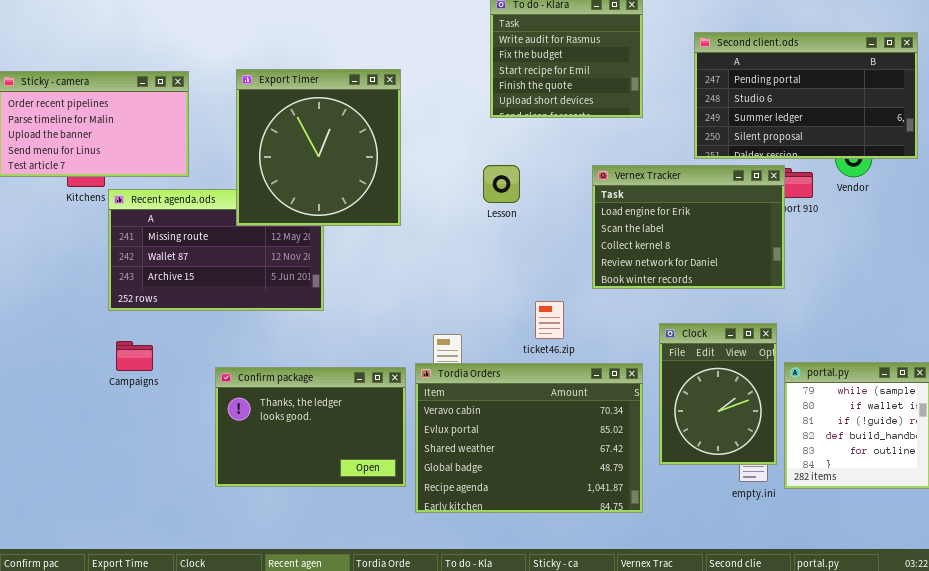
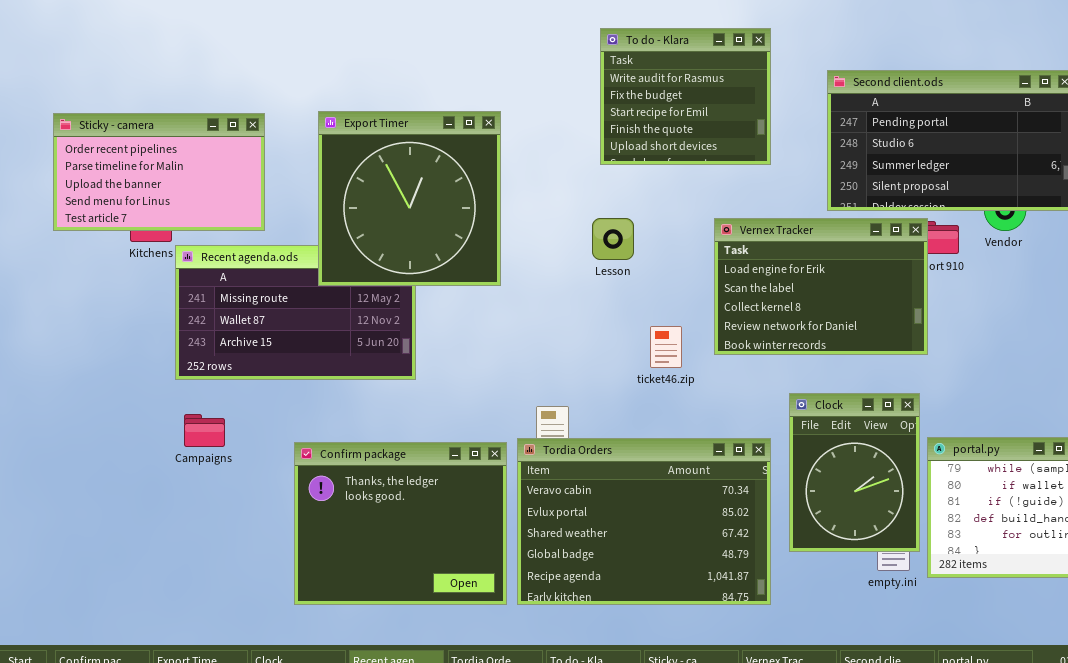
ticket46.zip: [535,301,564,339] -> [650,326,682,368], moved
Confirm package: [215,367,406,487] -> [294,442,507,605], resized

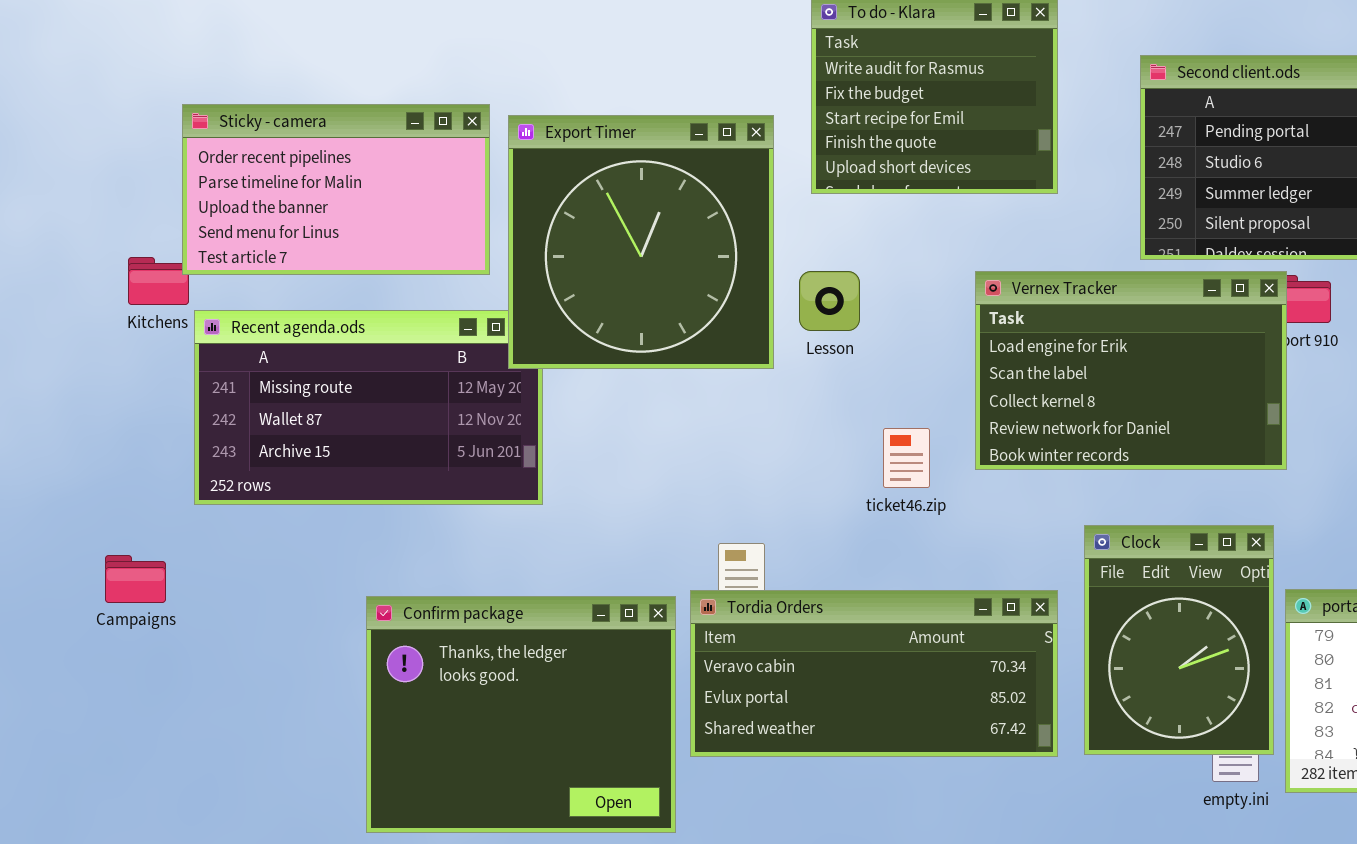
Export Timer: [318,111,501,286] -> [508,115,774,369], moved
Sticky - camera: [53,113,265,231] -> [182,104,490,275], moved
Campaigns: [184,414,225,447] -> [105,555,166,603], moved
Tordia Orders: [517,438,771,605] -> [690,590,1058,757], resized

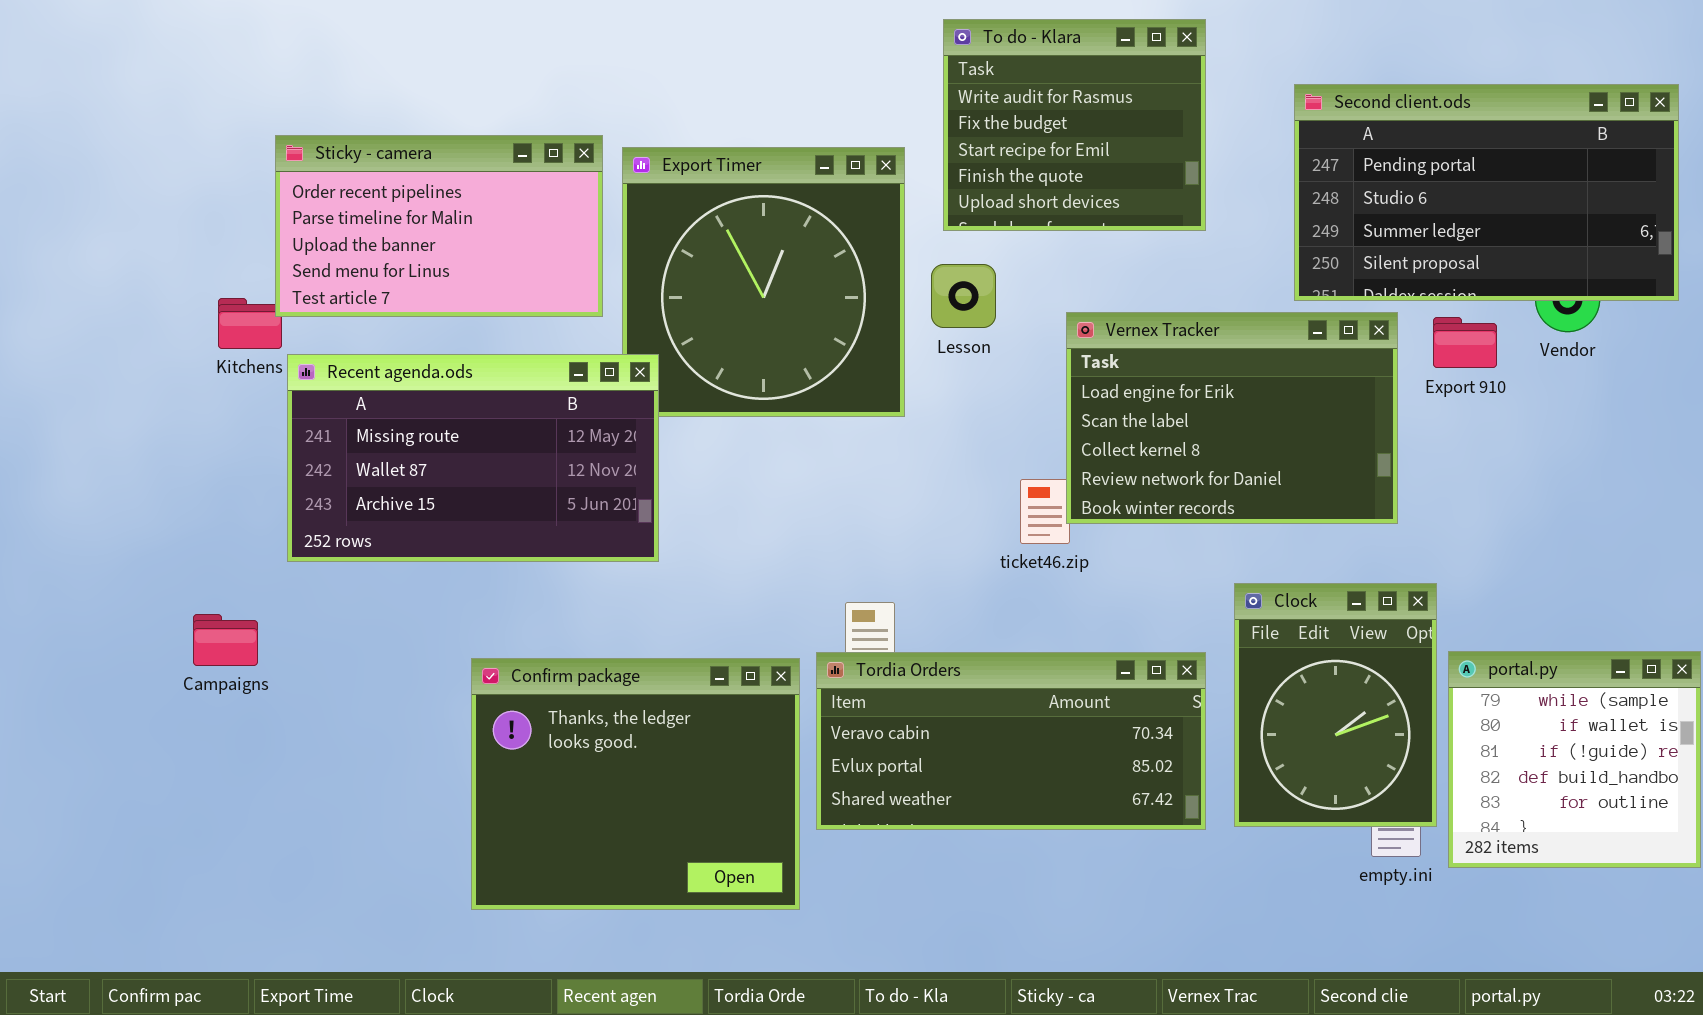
Lesson: [799,271,860,331] -> [931,264,996,328], moved
Vernex Tracker: [975,271,1287,470] -> [1066,312,1398,524], moved
Recent agenda.ods: [194,310,543,505] -> [287,354,659,562], raised

